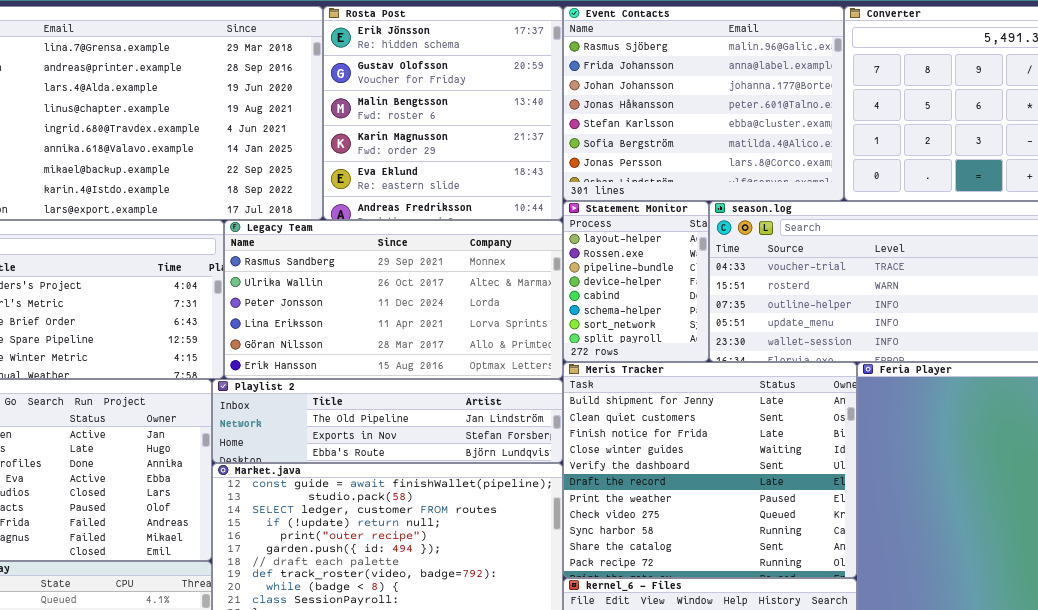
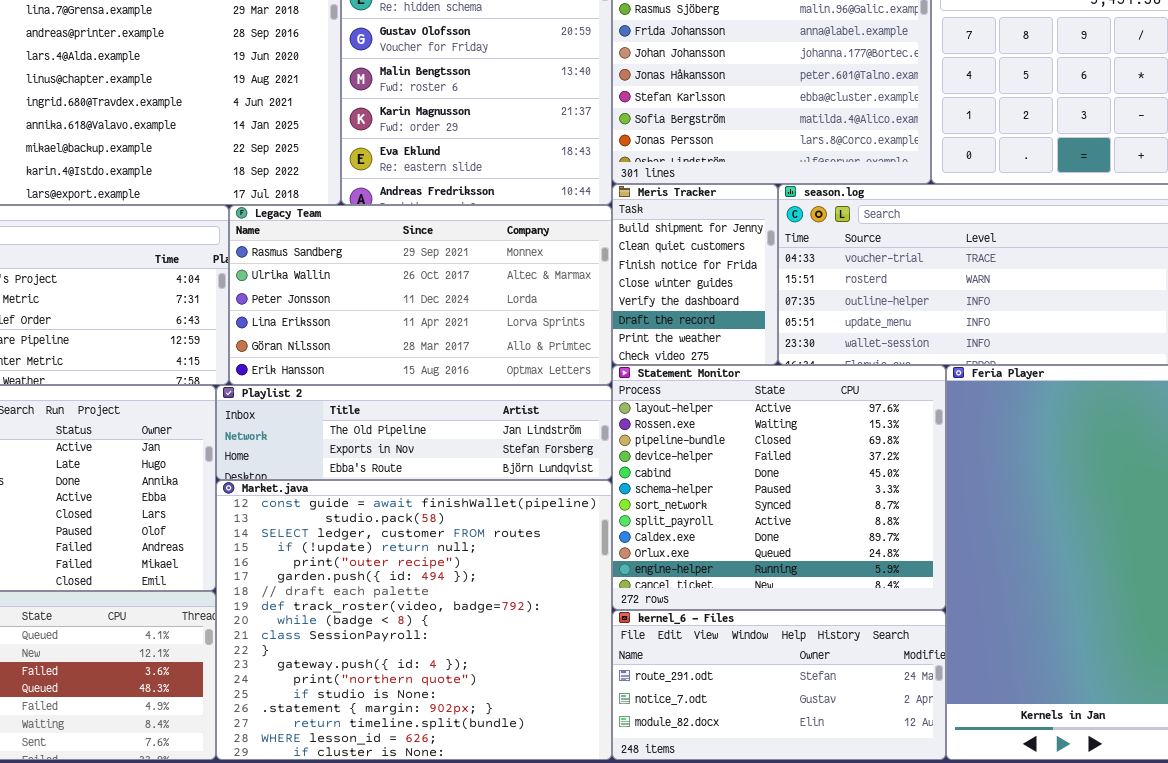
Statement Monitor: [563,201,709,362] -> [612,365,946,610], moved, resized
Meris Tracker: [563,362,857,578] -> [612,184,778,365], moved, resized

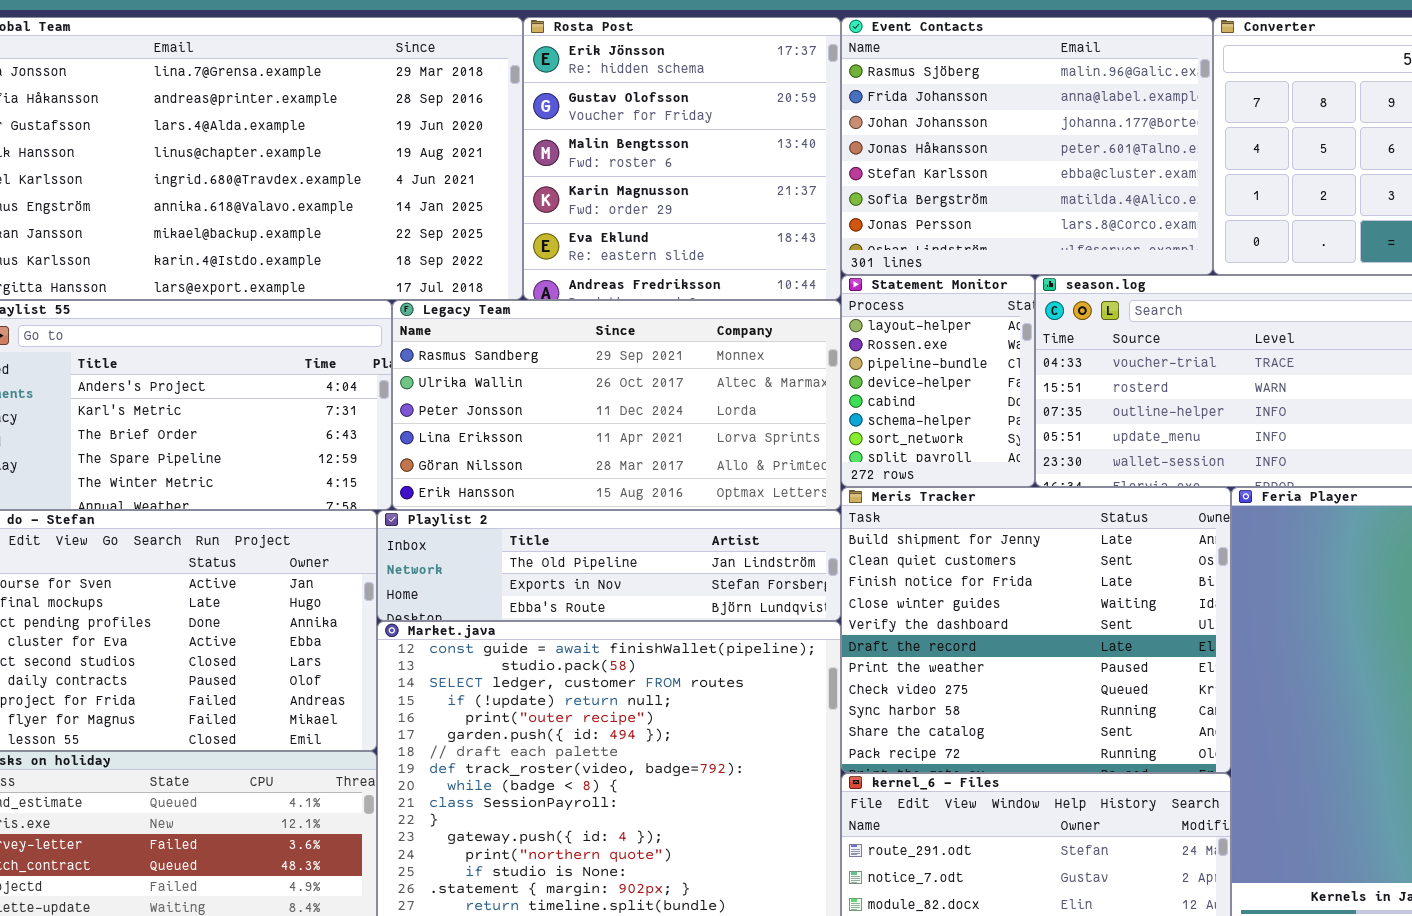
Meris Tracker: [612,184,778,365] -> [841,487,1231,773], moved, resized
Statement Monitor: [612,365,946,610] -> [841,275,1035,487], moved, resized

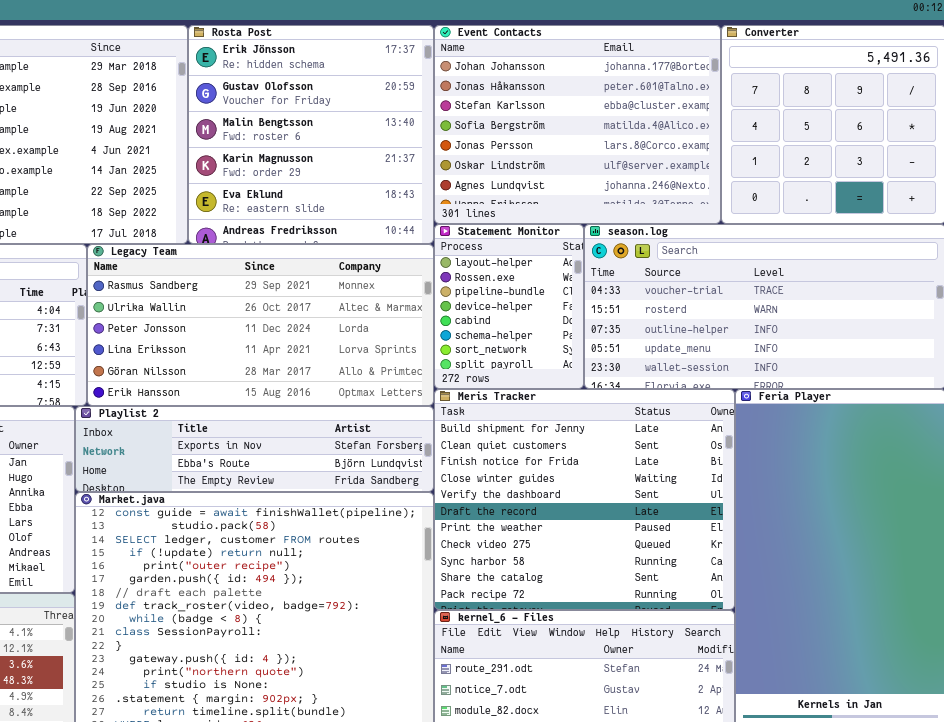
Event Contacts: [841,17,1213,275] -> [434,25,721,224], scrolled down 2 rows
Playlist 2: [377,510,841,621] -> [75,406,434,492], scrolled down 1 row

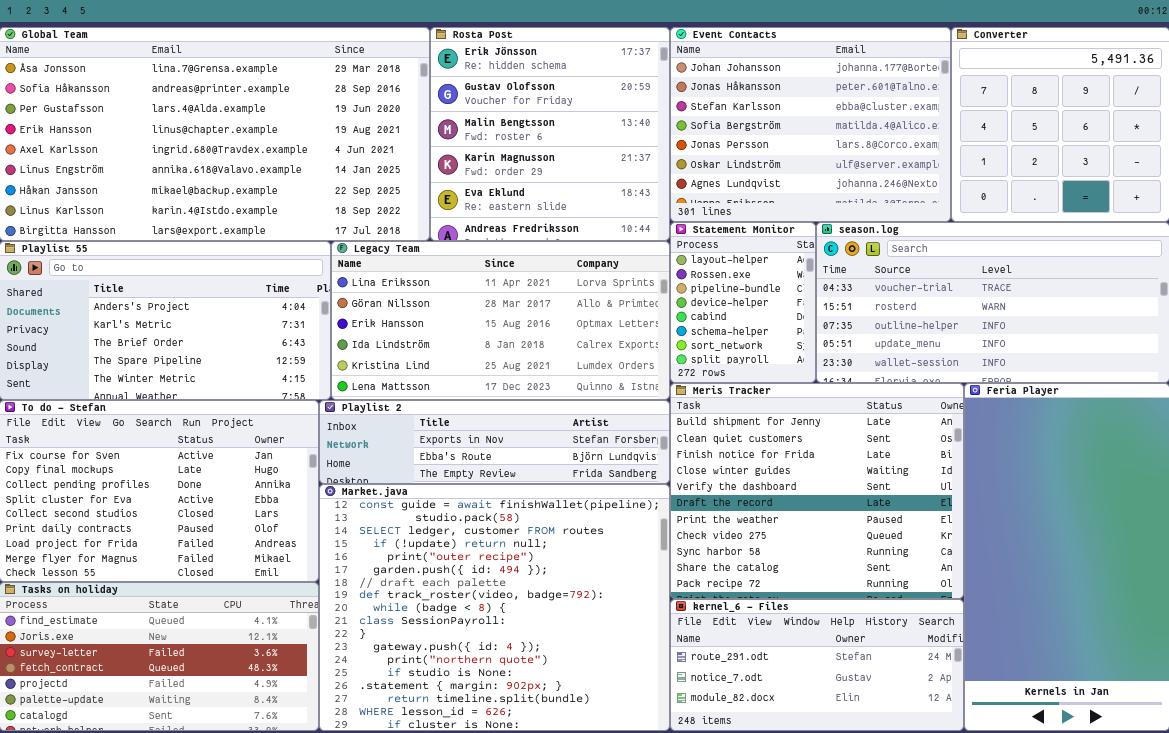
Legacy Team: [87,244,434,406] -> [331,241,670,400], scrolled down 3 rows

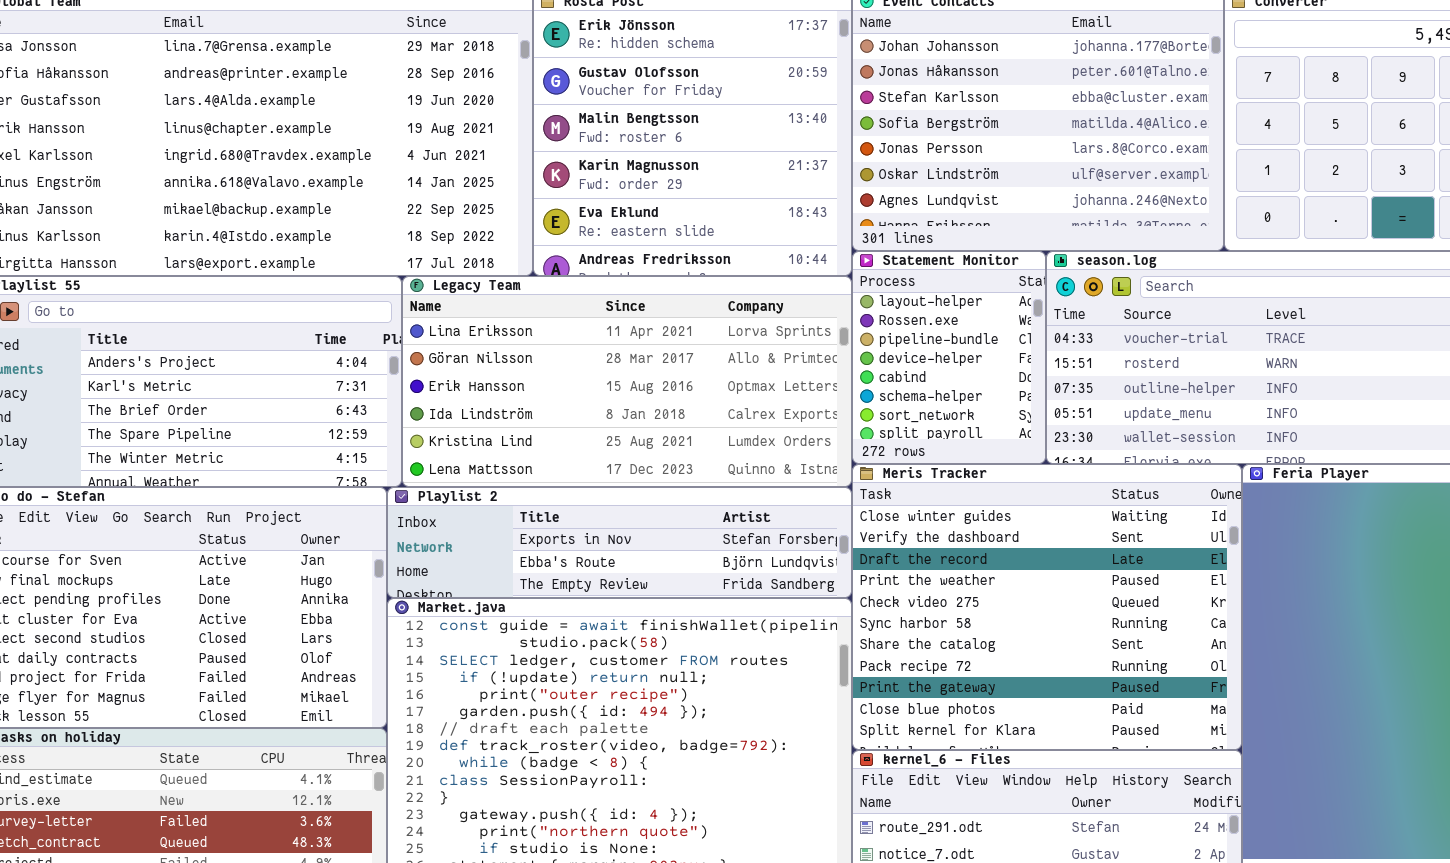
Meris Tracker: [670,383,964,599] -> [852,464,1242,750], scrolled down 3 rows

